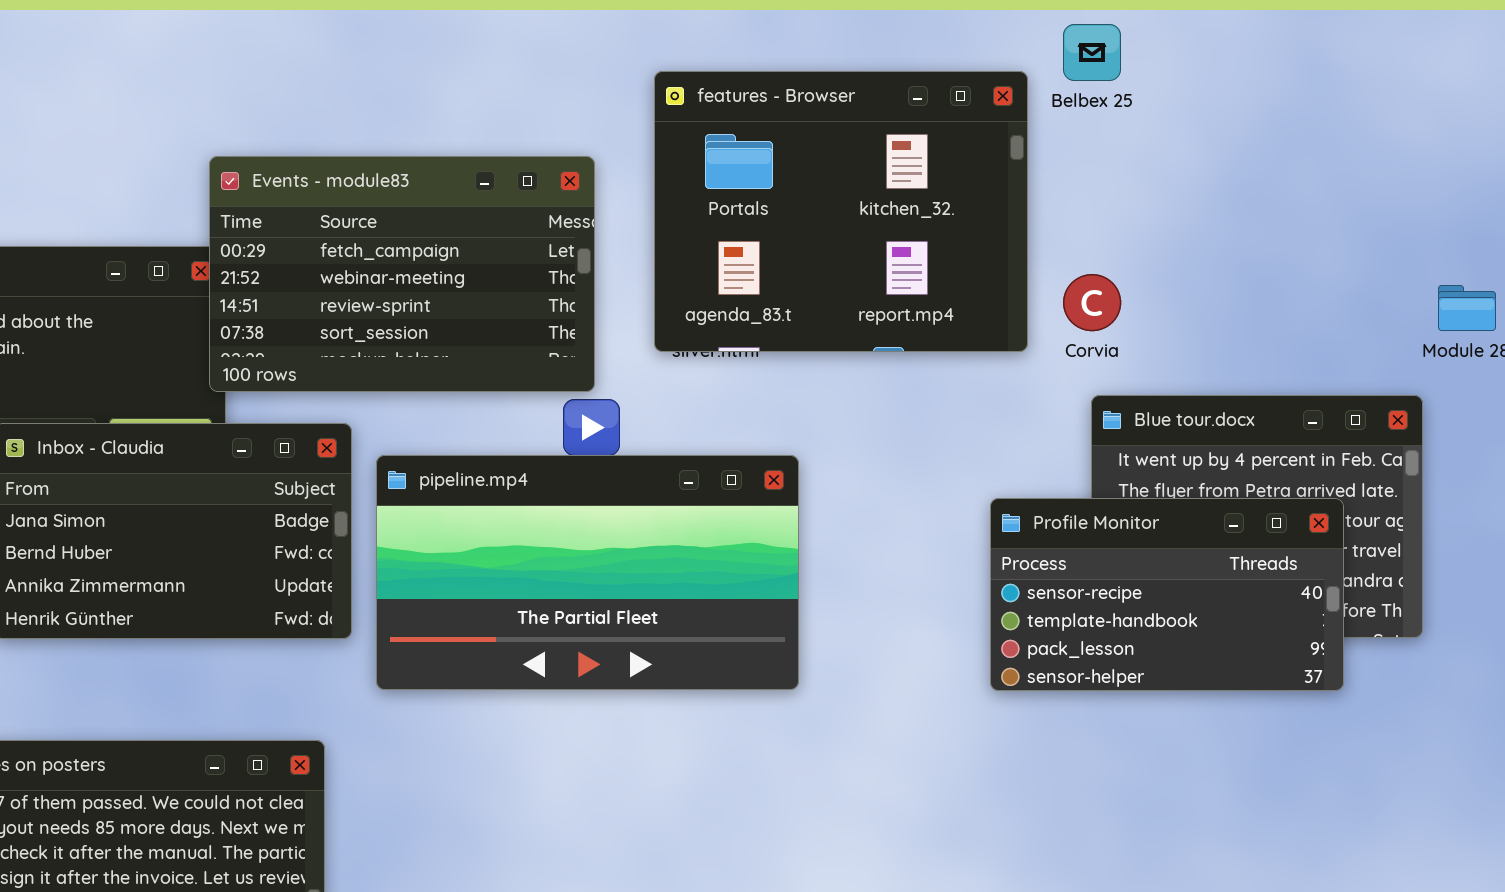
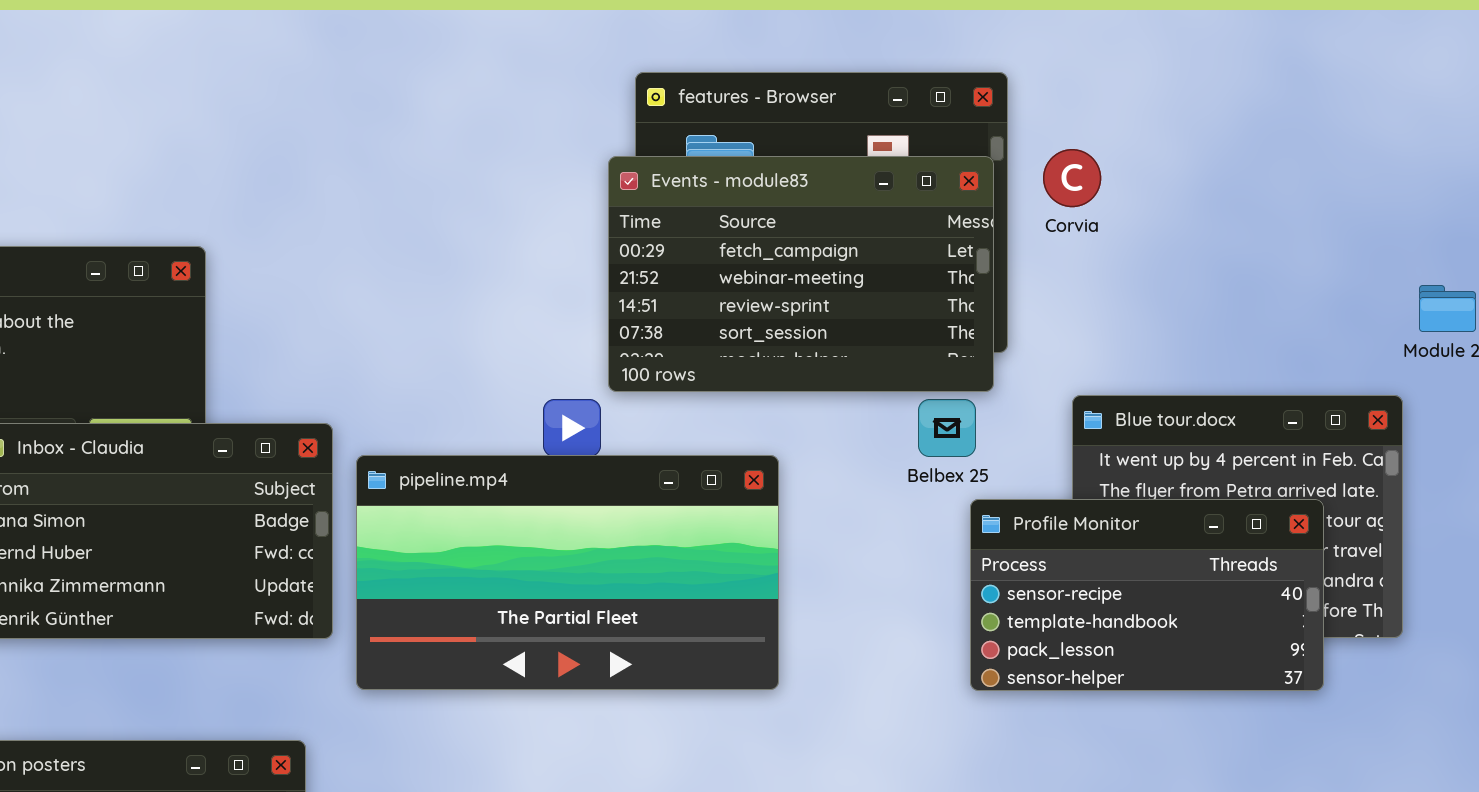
Belbex 25: [1063,24,1121,81] -> [918,399,976,457], moved
Events - module83: [209,156,595,392] -> [608,156,994,392], moved
Corvia: [1063,274,1121,331] -> [1043,149,1101,207], moved

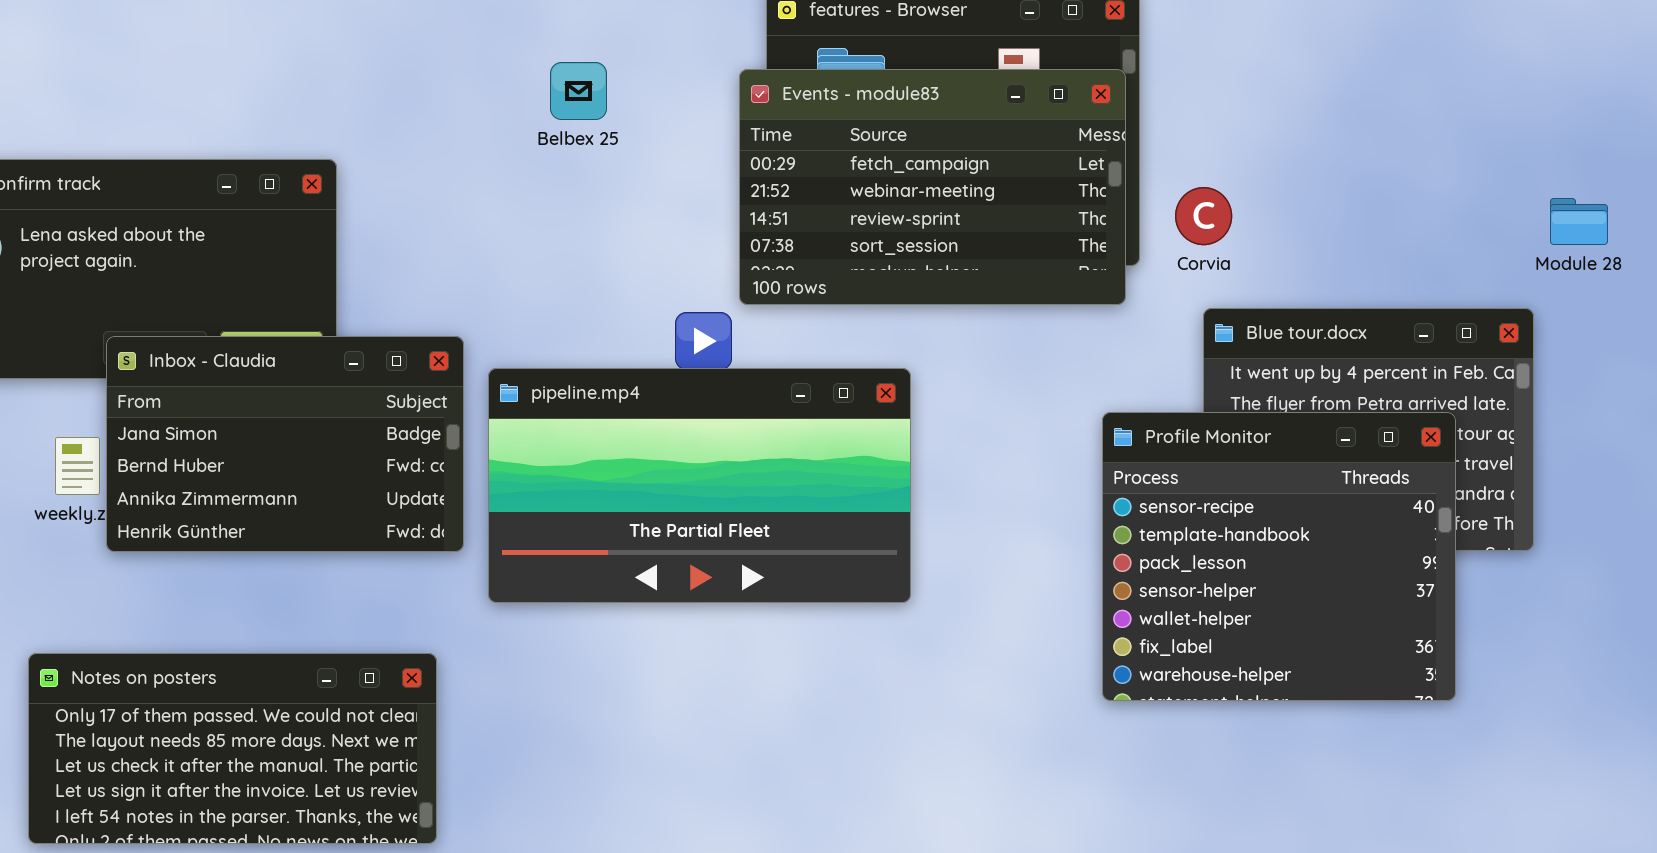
Corvia: [1043,149,1101,207] -> [1175,187,1232,245], moved
Belbex 25: [918,399,976,457] -> [550,62,607,120], moved
Profile Monitor: [970,499,1324,691] -> [1102,412,1456,701], resized

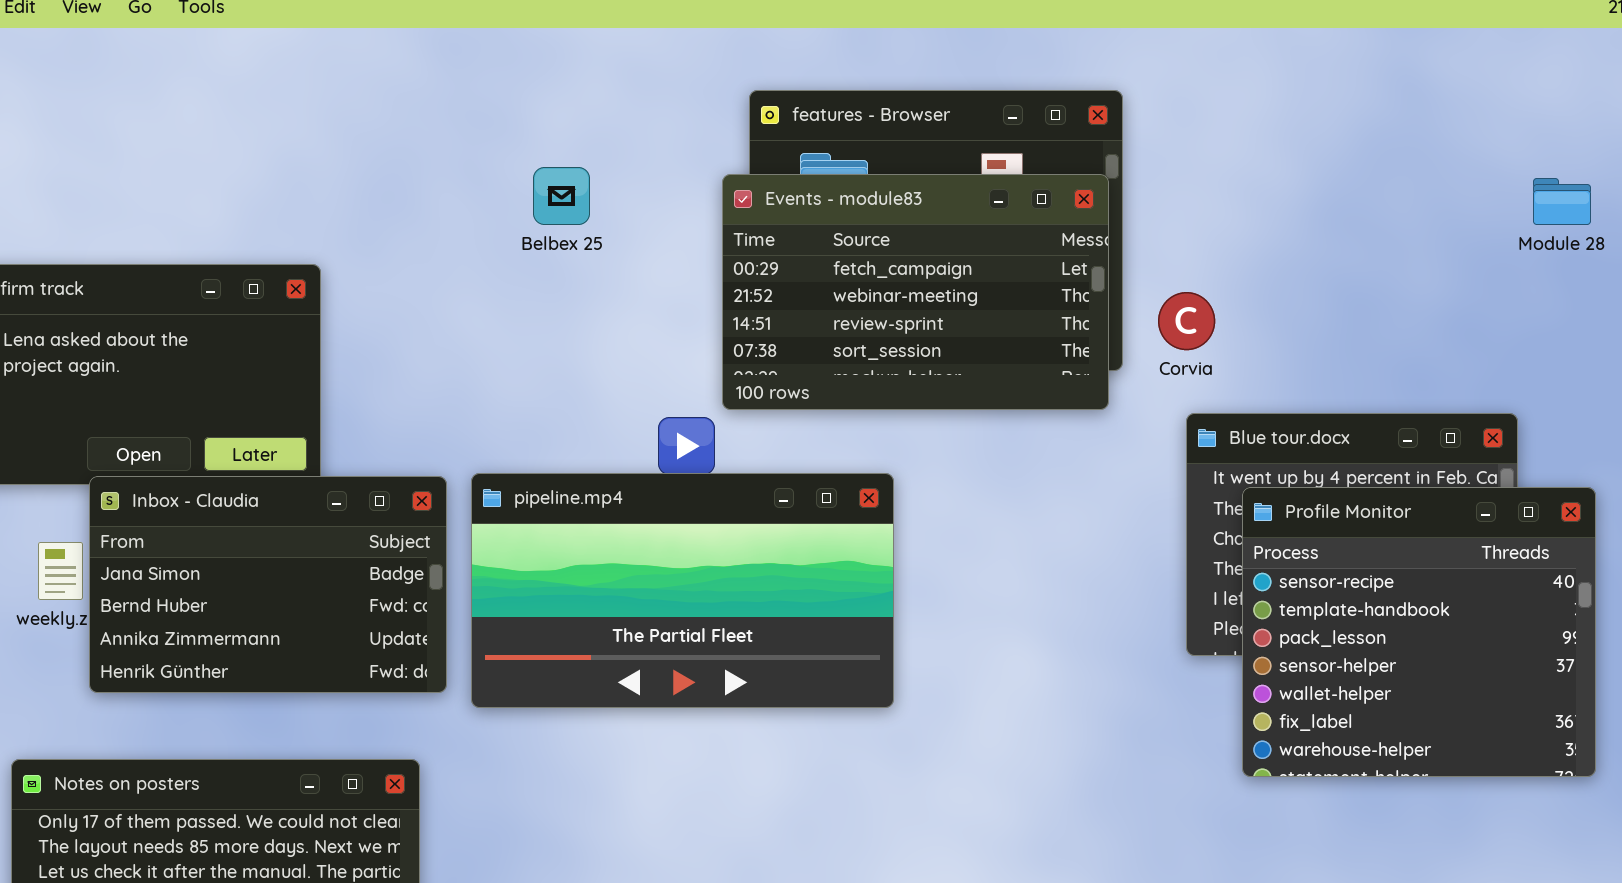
Module 28: [1550,198,1608,245] -> [1533,178,1591,225], moved
Inbox - Claudia: [106,336,464,552] -> [89,476,447,693], moved
Profile Monitor: [1102,412,1456,701] -> [1242,487,1596,777], moved

